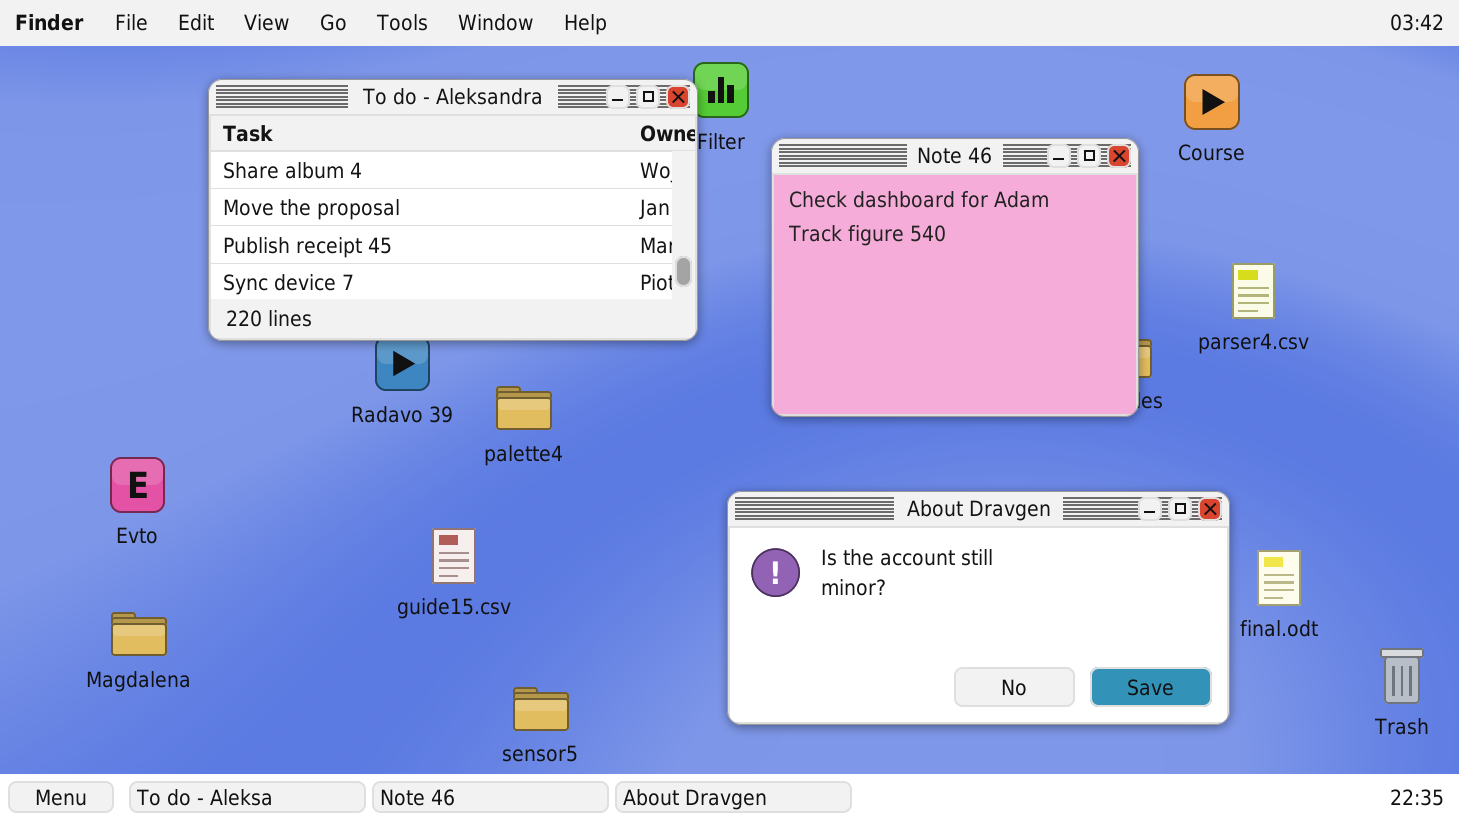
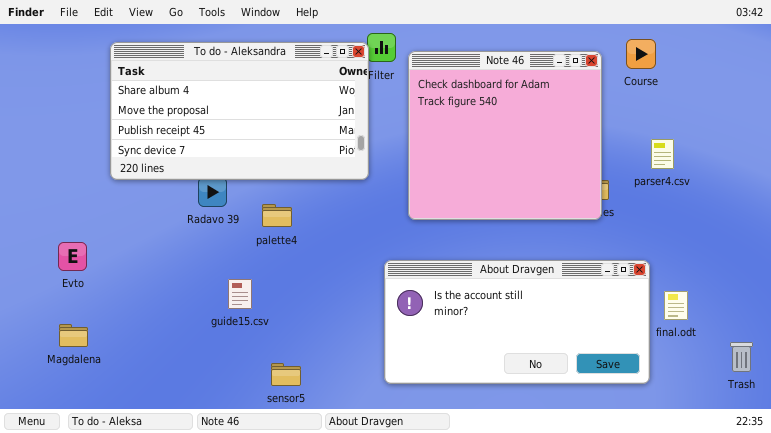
Note 46: [771,138,1139,417] -> [408,51,602,220], resized

